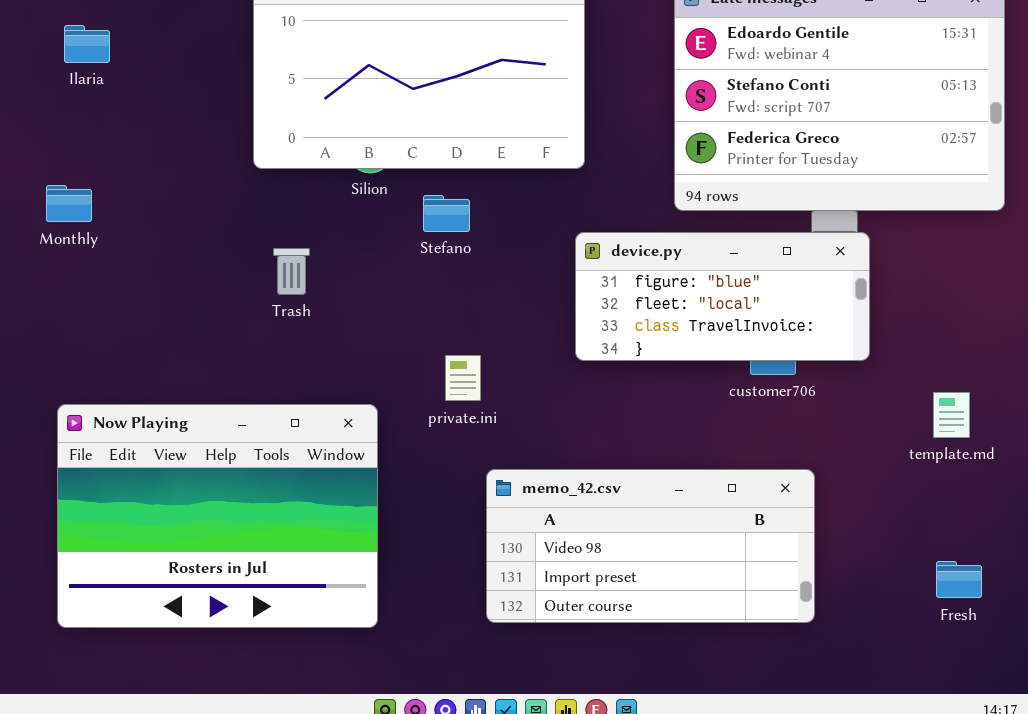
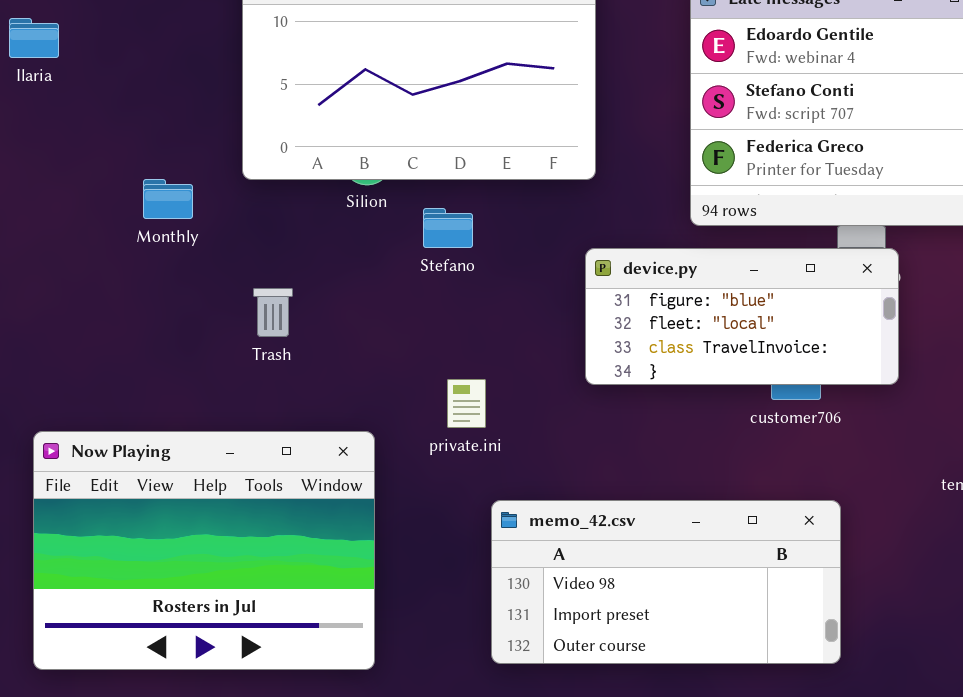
Ilaria: [64,25,110,63] -> [9,18,59,58], moved
Monthly: [46,185,92,222] -> [143,179,193,219], moved
Trash: [273,248,310,295] -> [253,288,293,337], moved

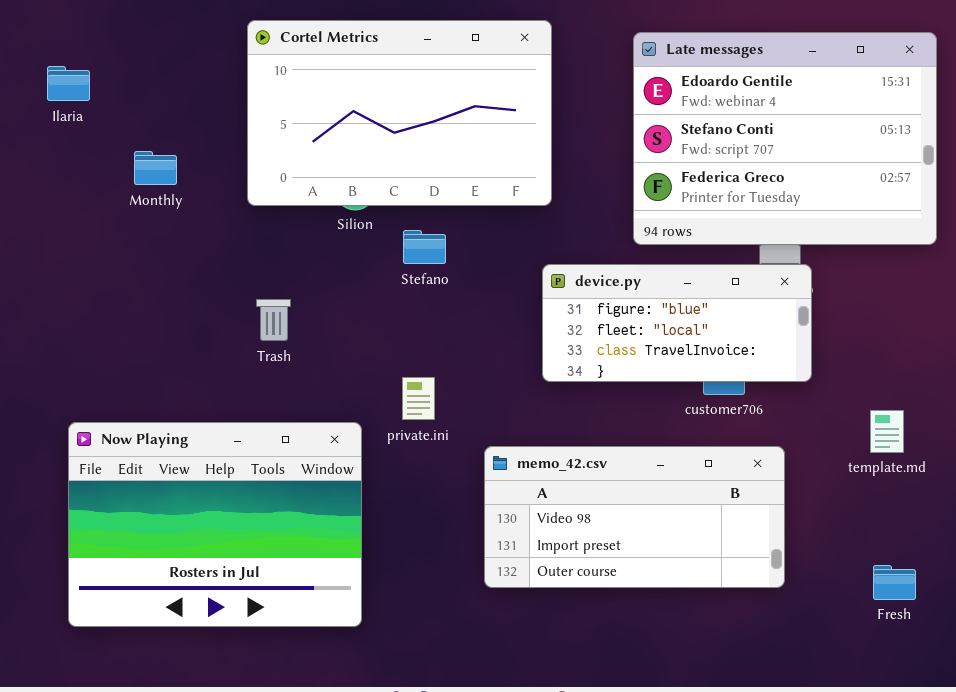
Monthly: [143,179,193,219] -> [134,151,177,185], moved
private.ini: [447,379,486,428] -> [402,377,435,420], moved
memo_42.csv: [491,500,841,664] -> [484,446,785,588], moved

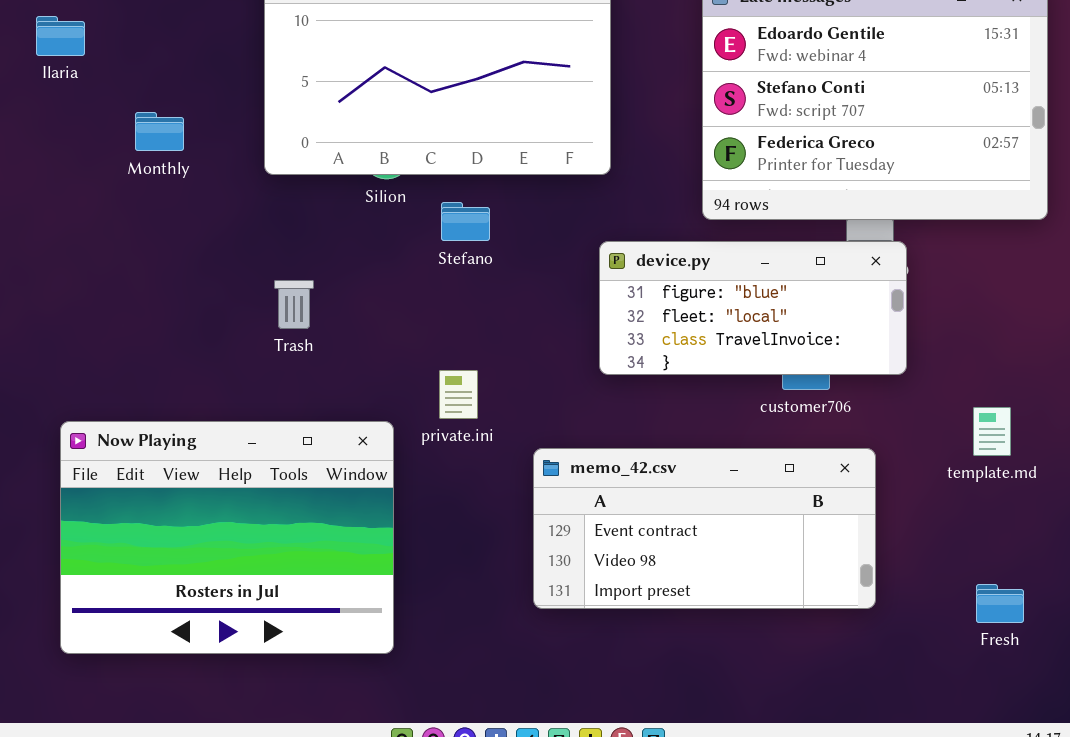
memo_42.csv: [484,446,785,588] -> [533,448,876,609], scrolled up 1 row

